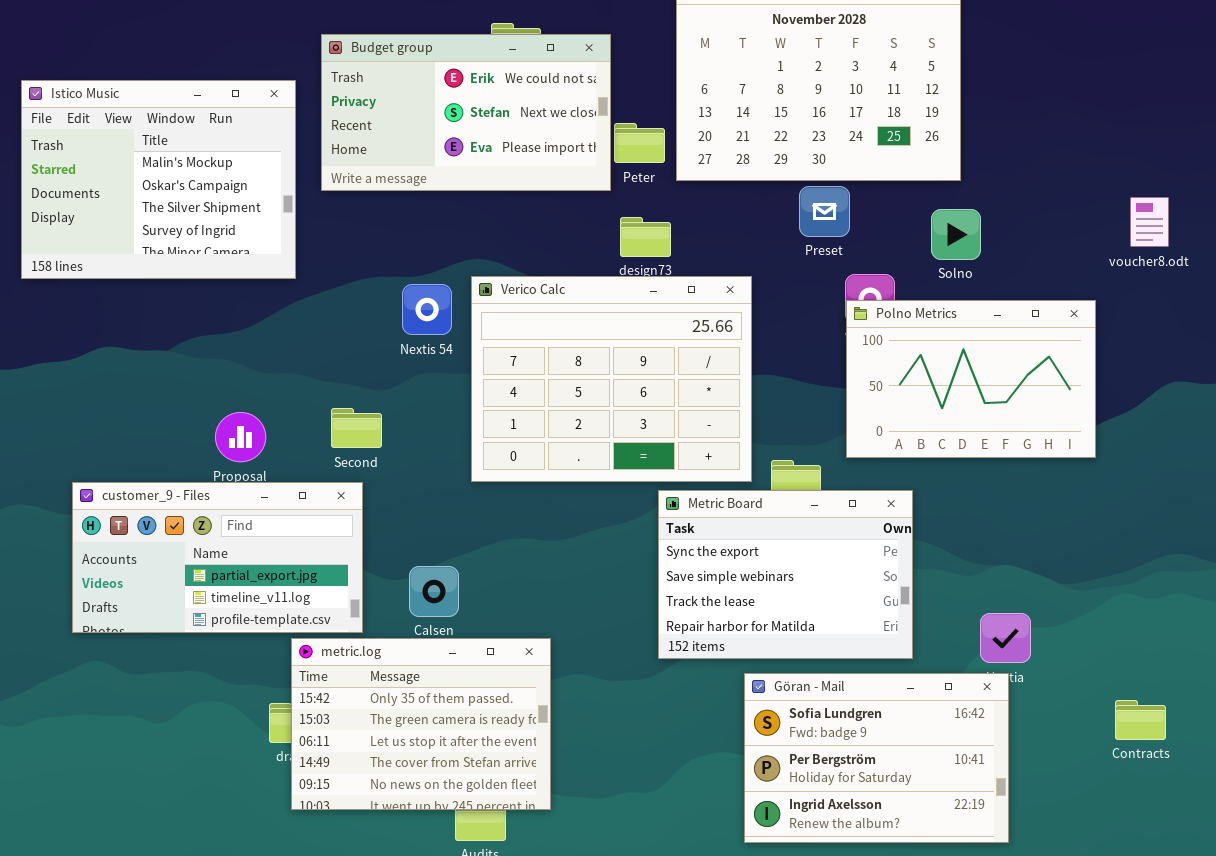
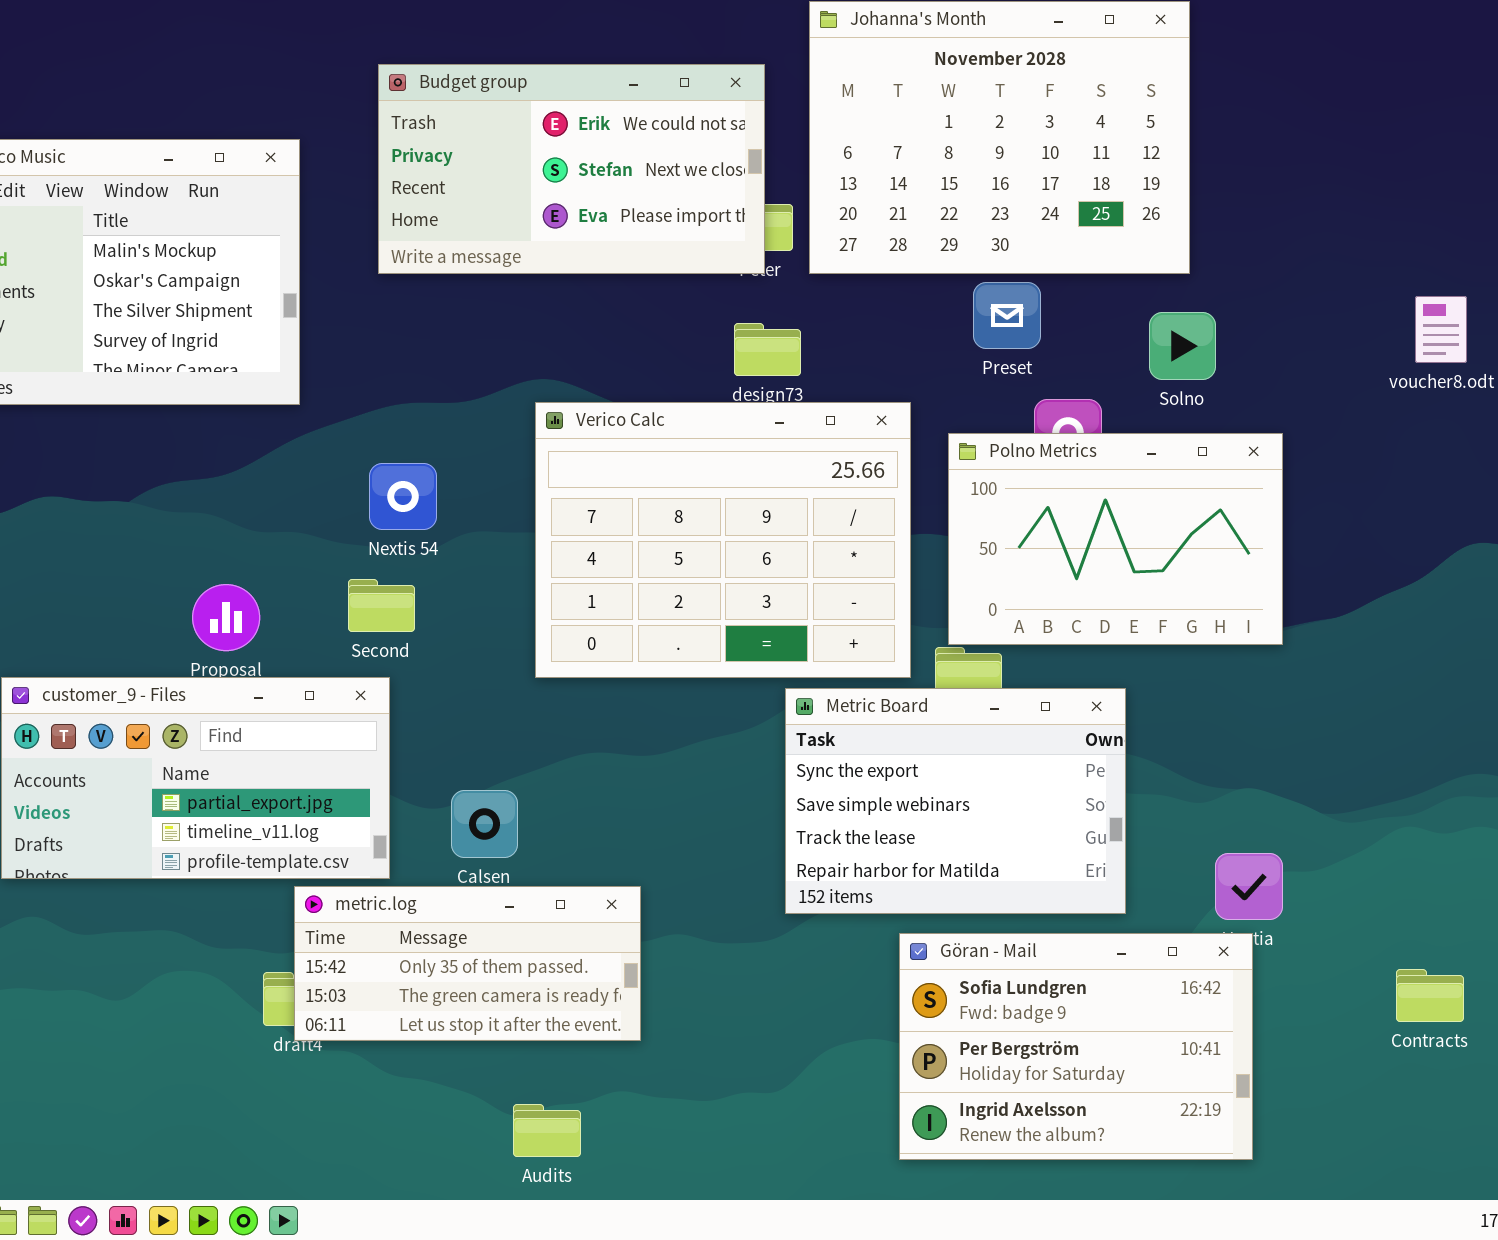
Budget group: [321,34,611,191] -> [378,64,765,274], moved
Nextis 54: [402,284,452,335] -> [369,463,437,530], moved
Polno Metrics: [846,300,1096,458] -> [948,433,1283,645], moved
metric.log: [291,638,551,810] -> [294,886,641,1041], resized

